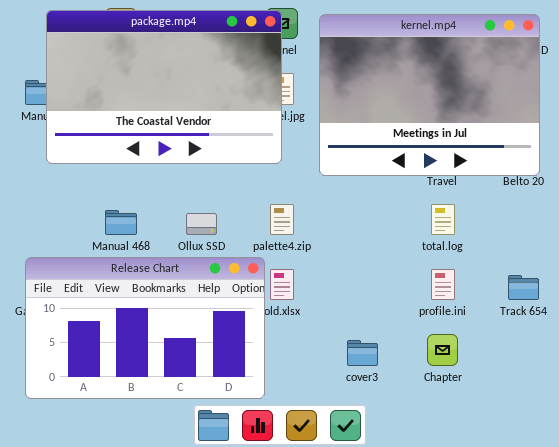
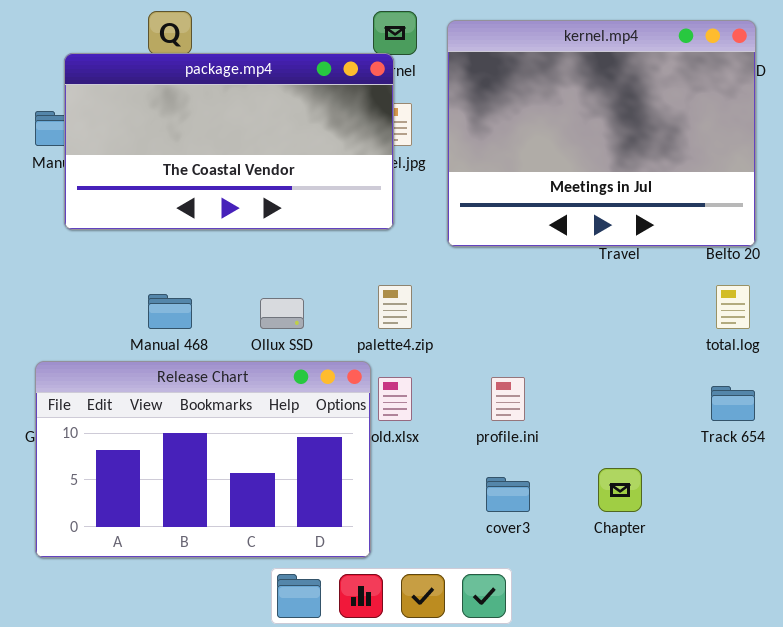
package.mp4: [46,10,282,164] -> [64,53,394,230], resized
total.log: [431,204,455,235] -> [716,285,750,329], moved
profile.ini: [431,269,455,300] -> [491,377,525,421], moved

